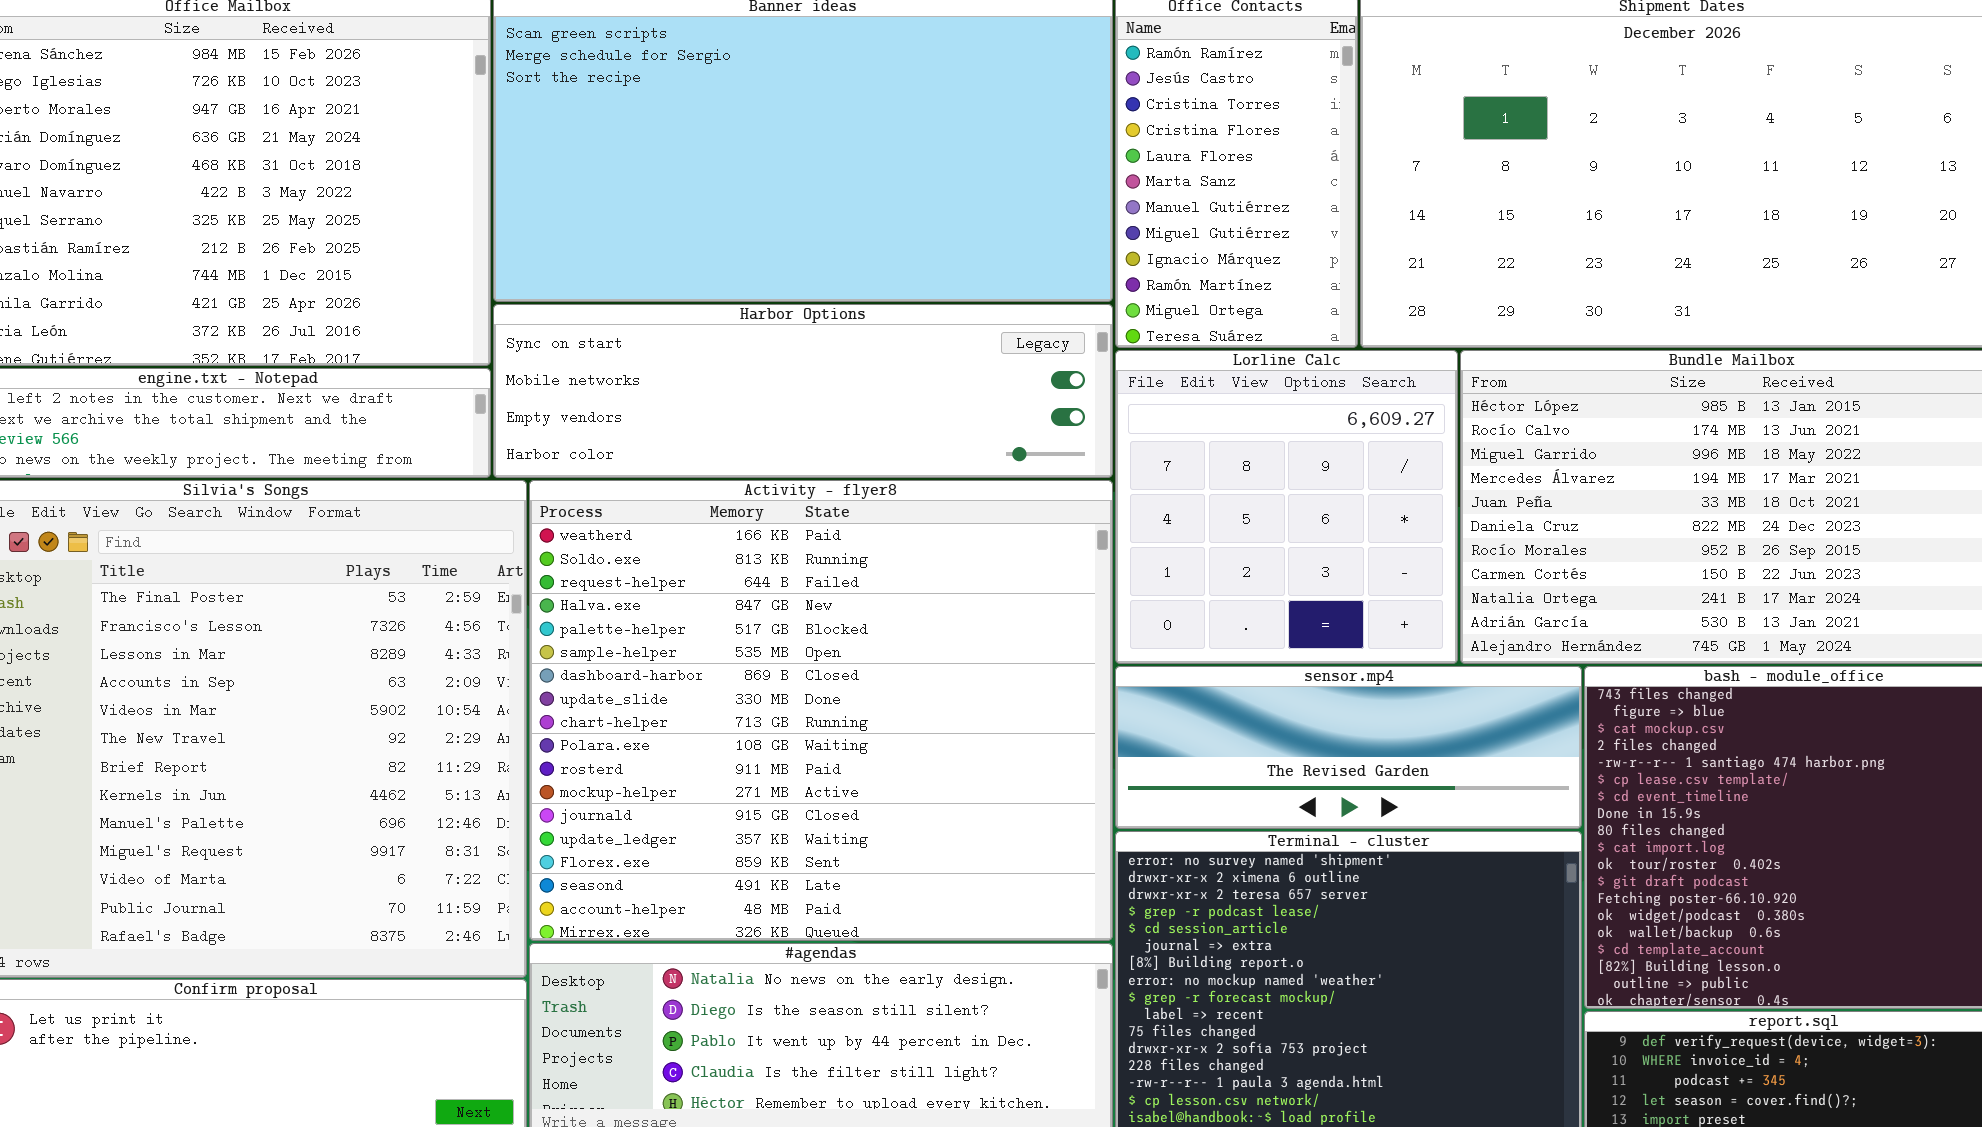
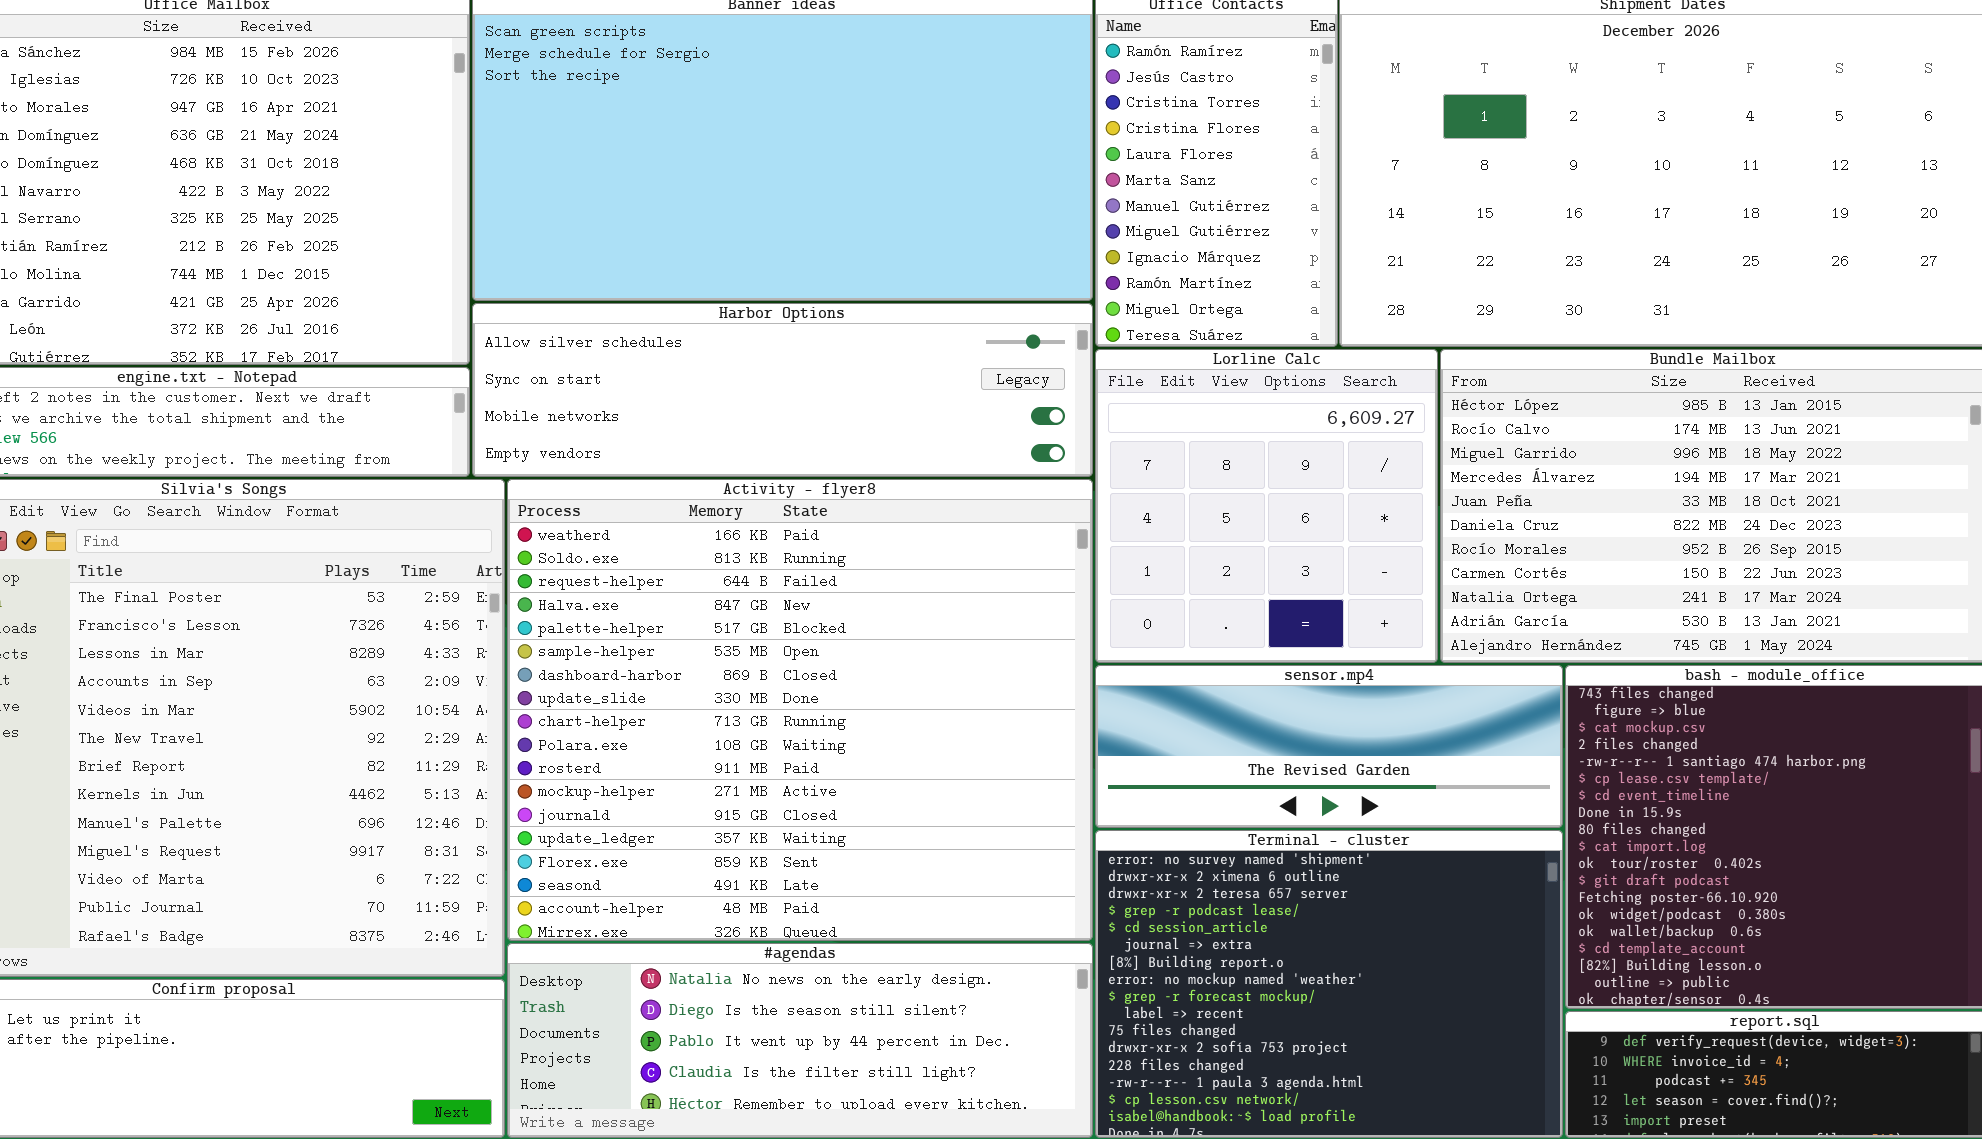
Harbor Options: [493,304,1113,478] -> [472,303,1093,477], scrolled up 1 row

